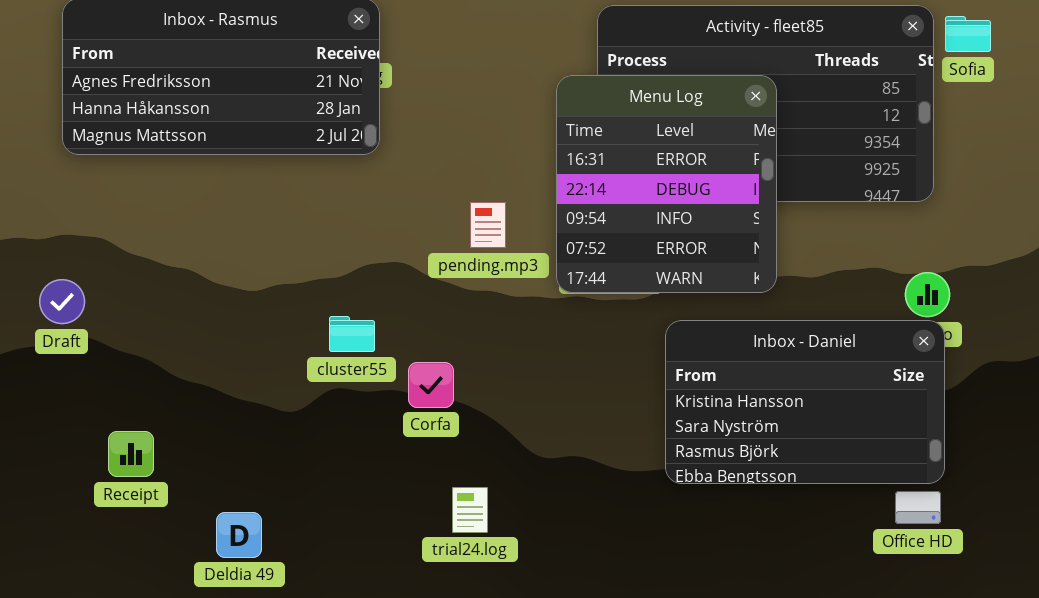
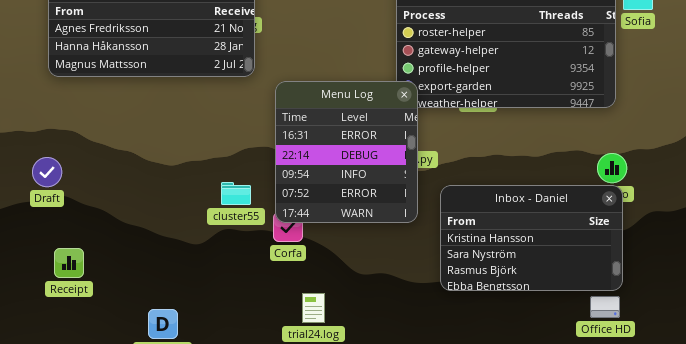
Menu Log: [556,75,777,293] -> [275,81,418,223], moved
Receipt: [108,431,154,477] -> [54,248,84,278], moved

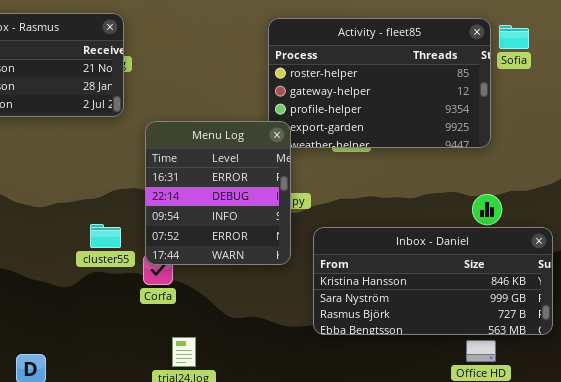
Inbox - Daniel: [440,185,623,291] -> [313,227,553,335], resized

